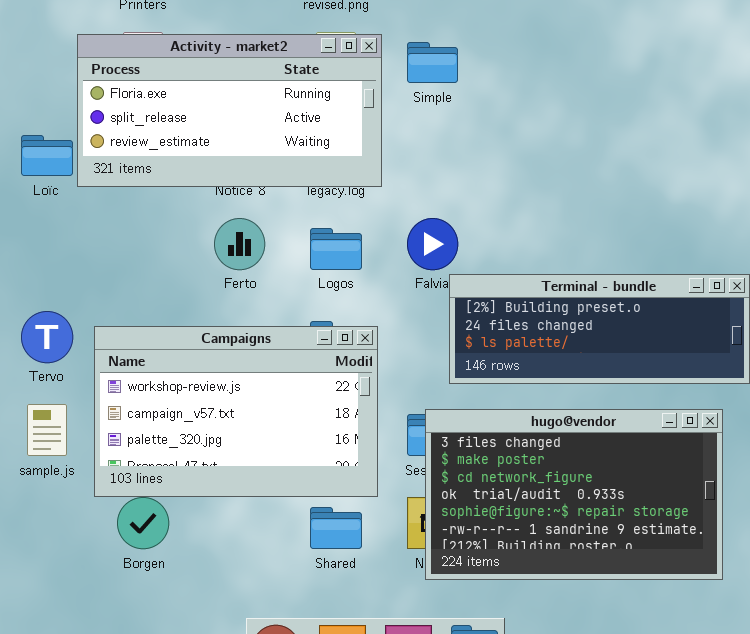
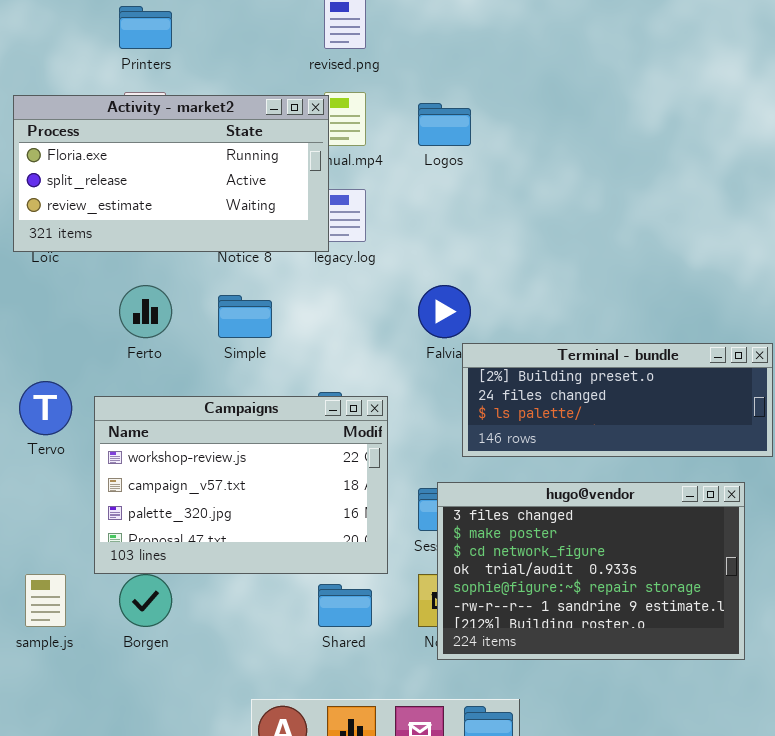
Activity - market2: [77,34,382,187] -> [13,95,329,252], moved
Simple: [407,42,458,83] -> [218,295,272,338], moved
Ferto: [214,218,265,270] -> [119,285,172,338], moved
Logos: [310,228,362,270] -> [418,103,471,146], moved
sample.js: [27,404,67,456] -> [25,574,66,627], moved

